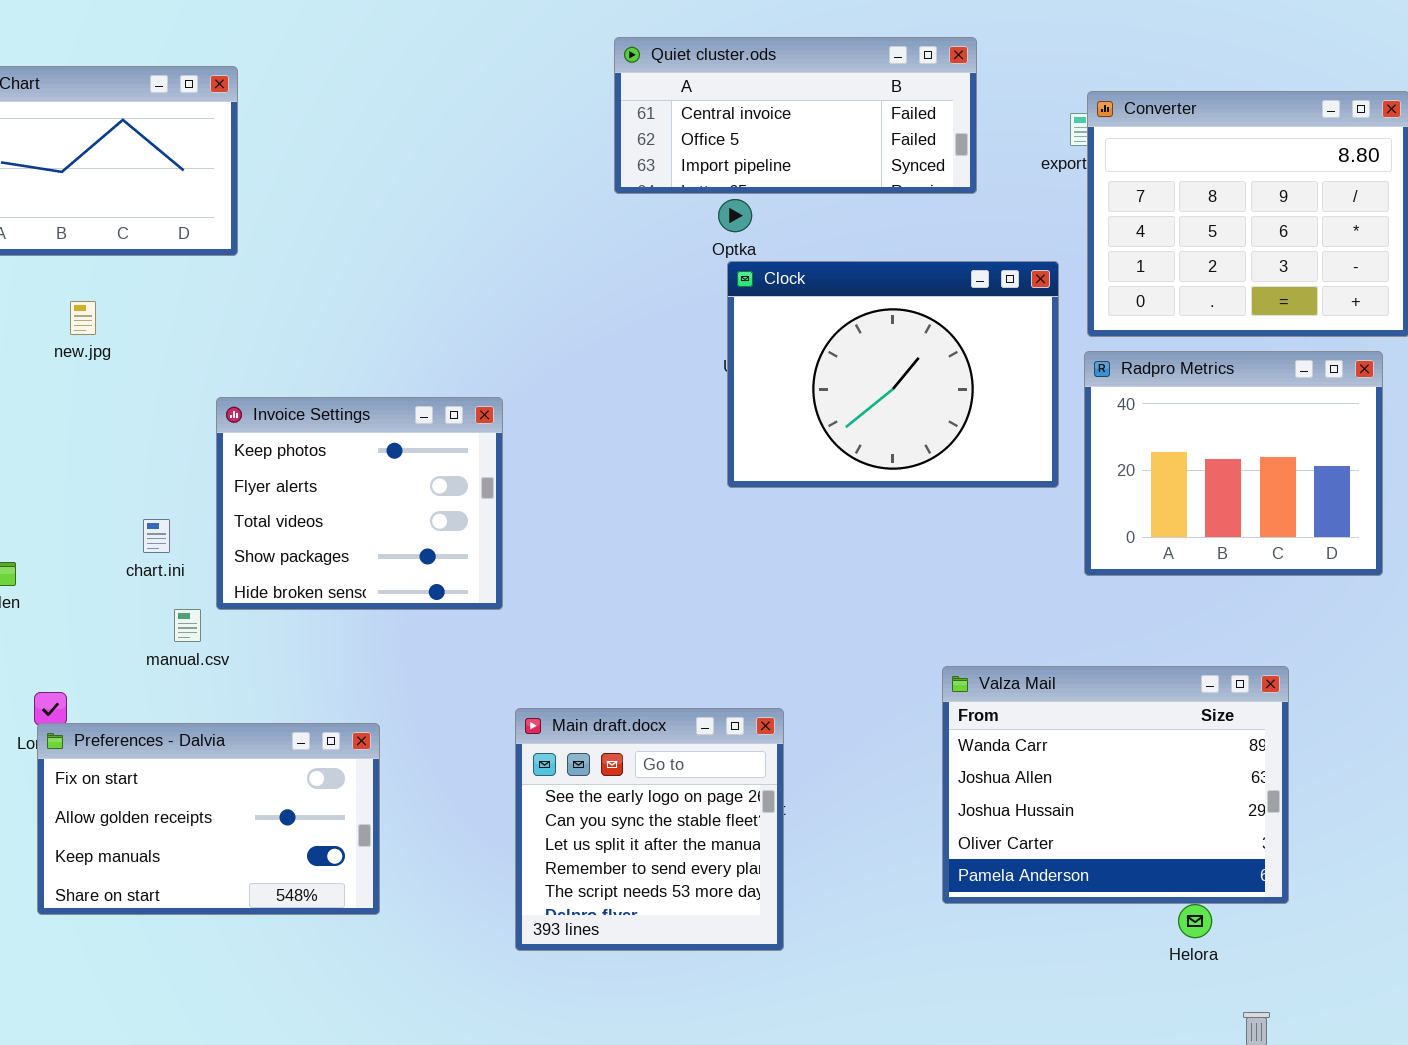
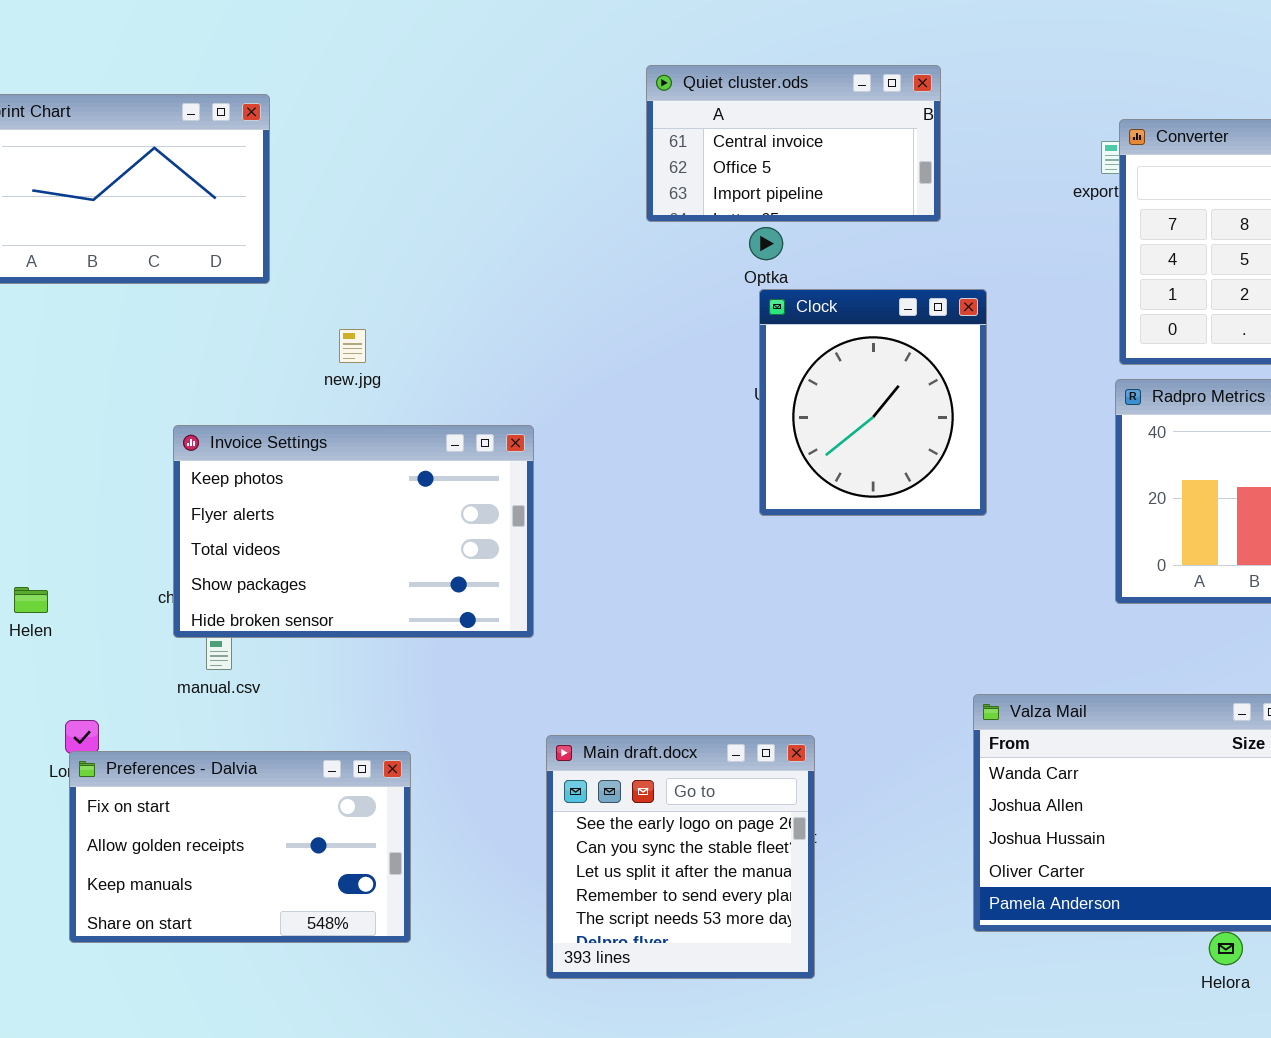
Quiet cluster.ods: [614,37,977,194] -> [646,65,941,222], resized
Clock: [727,261,1059,488] -> [759,289,987,516], resized
new.jpg: [70,301,96,335] -> [339,329,366,363], moved
Invoice Settings: [216,397,503,610] -> [173,425,534,638], resized

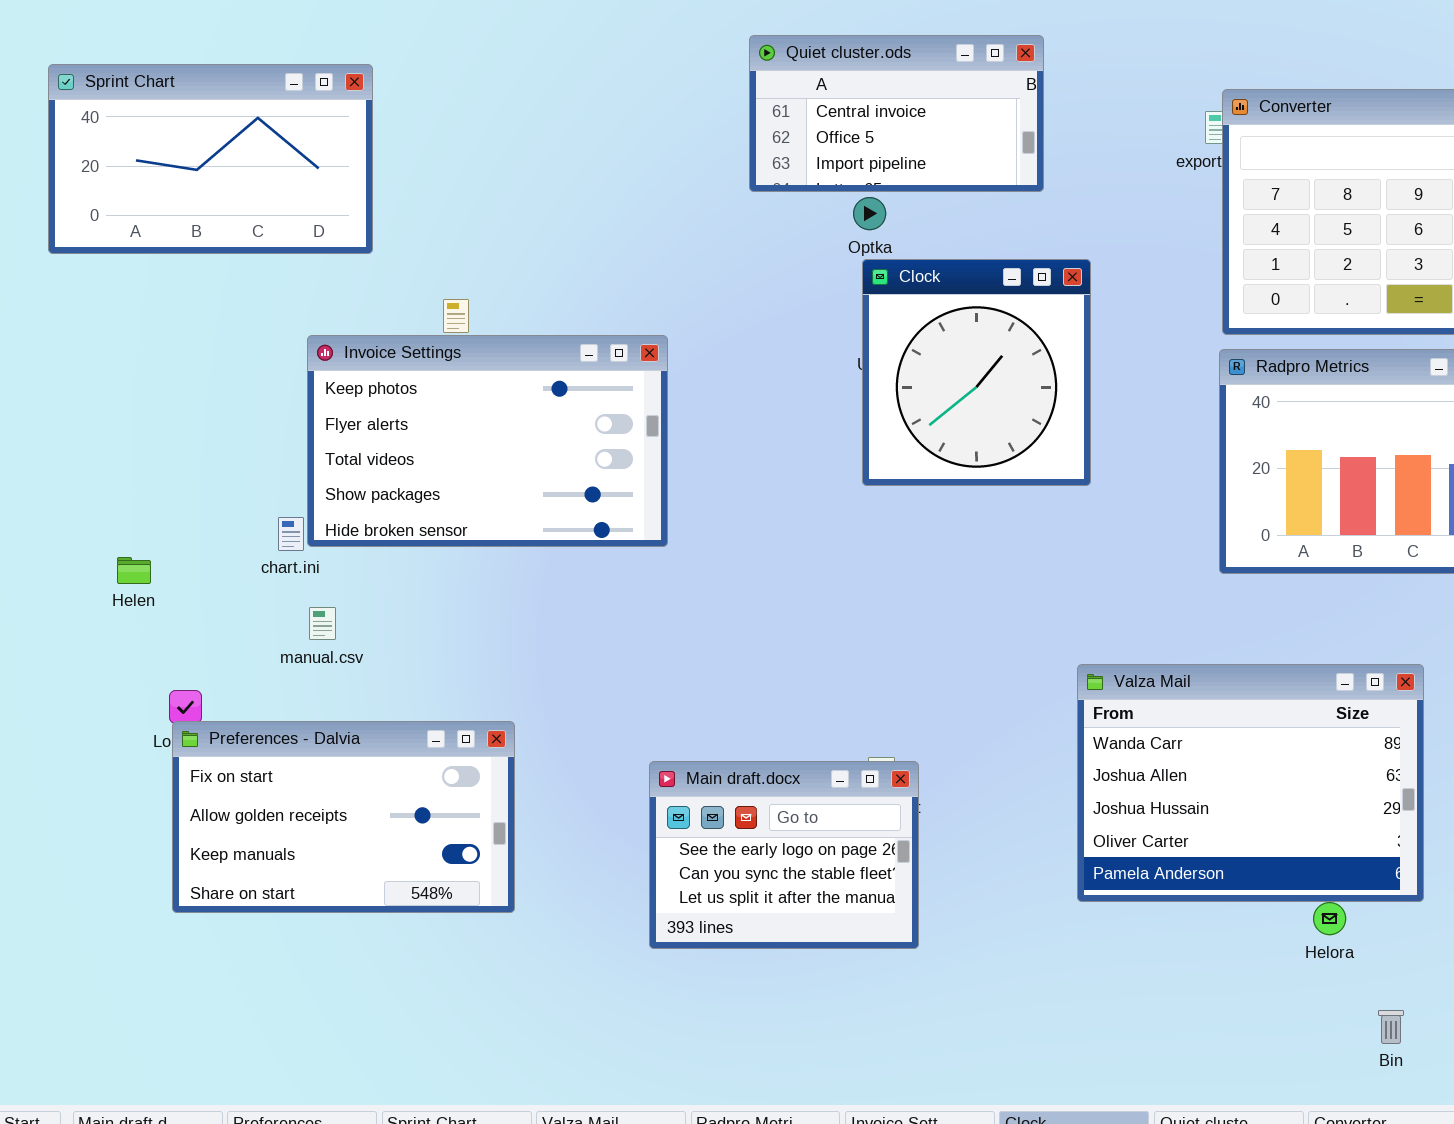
Invoice Settings: [173,425,534,638] -> [307,335,668,547], moved
Main draft.docx: [546,735,815,979] -> [649,761,919,949], resized

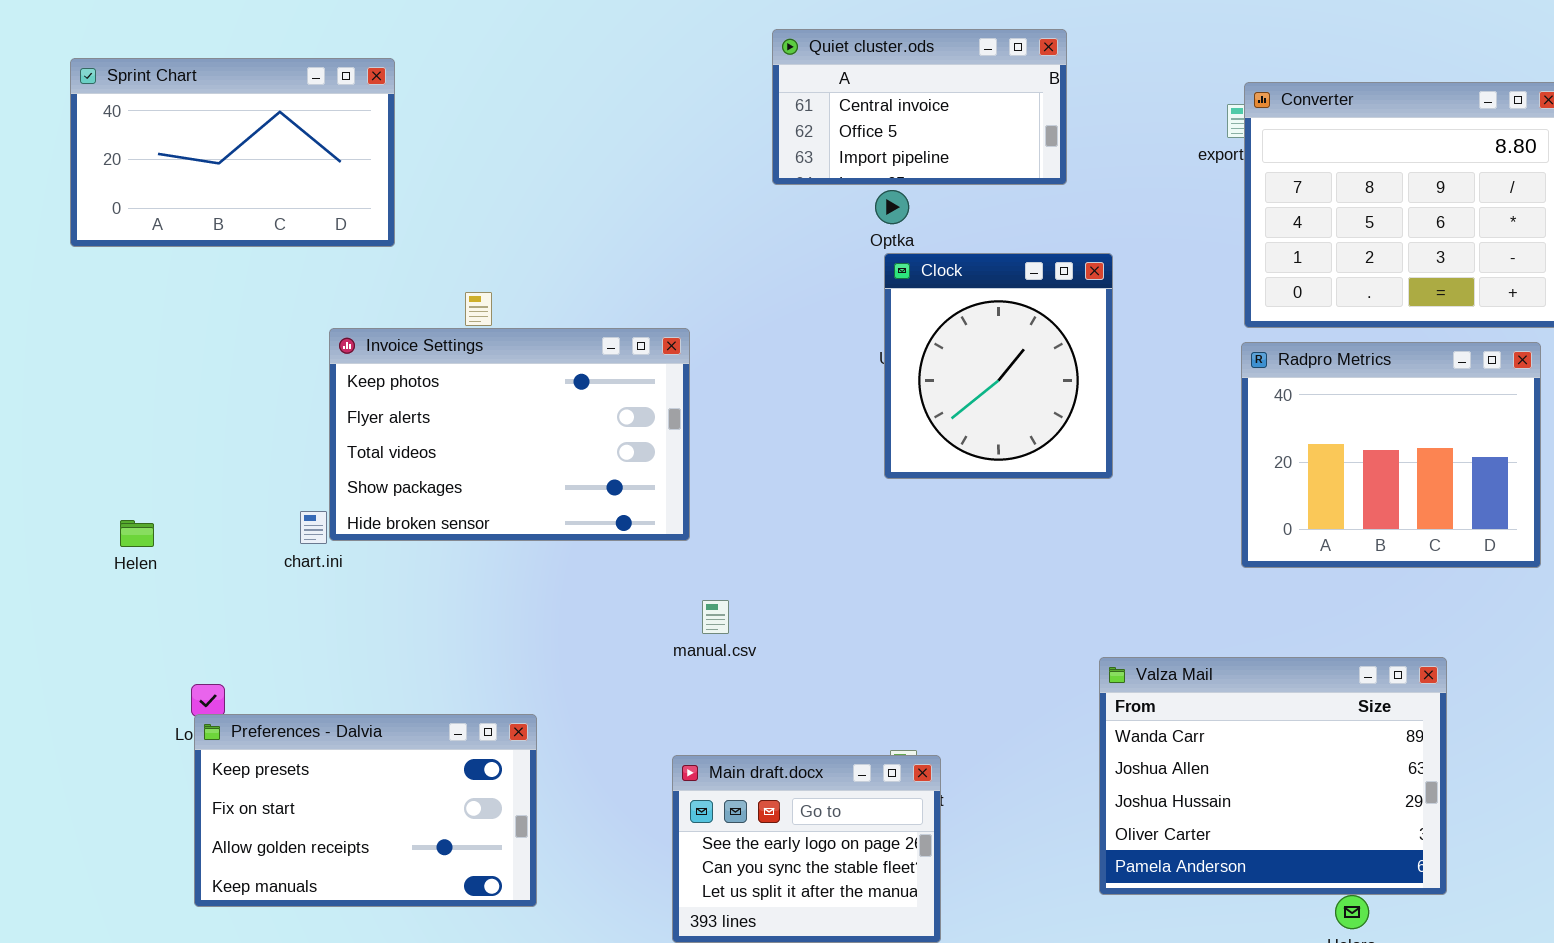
Helen: [117,557,151,584] -> [120,520,154,547], moved
manual.csv: [309,607,336,640] -> [702,600,729,634], moved
Preferences - Dalvia: [172,721,515,913] -> [194,714,537,907], scrolled up 1 row

